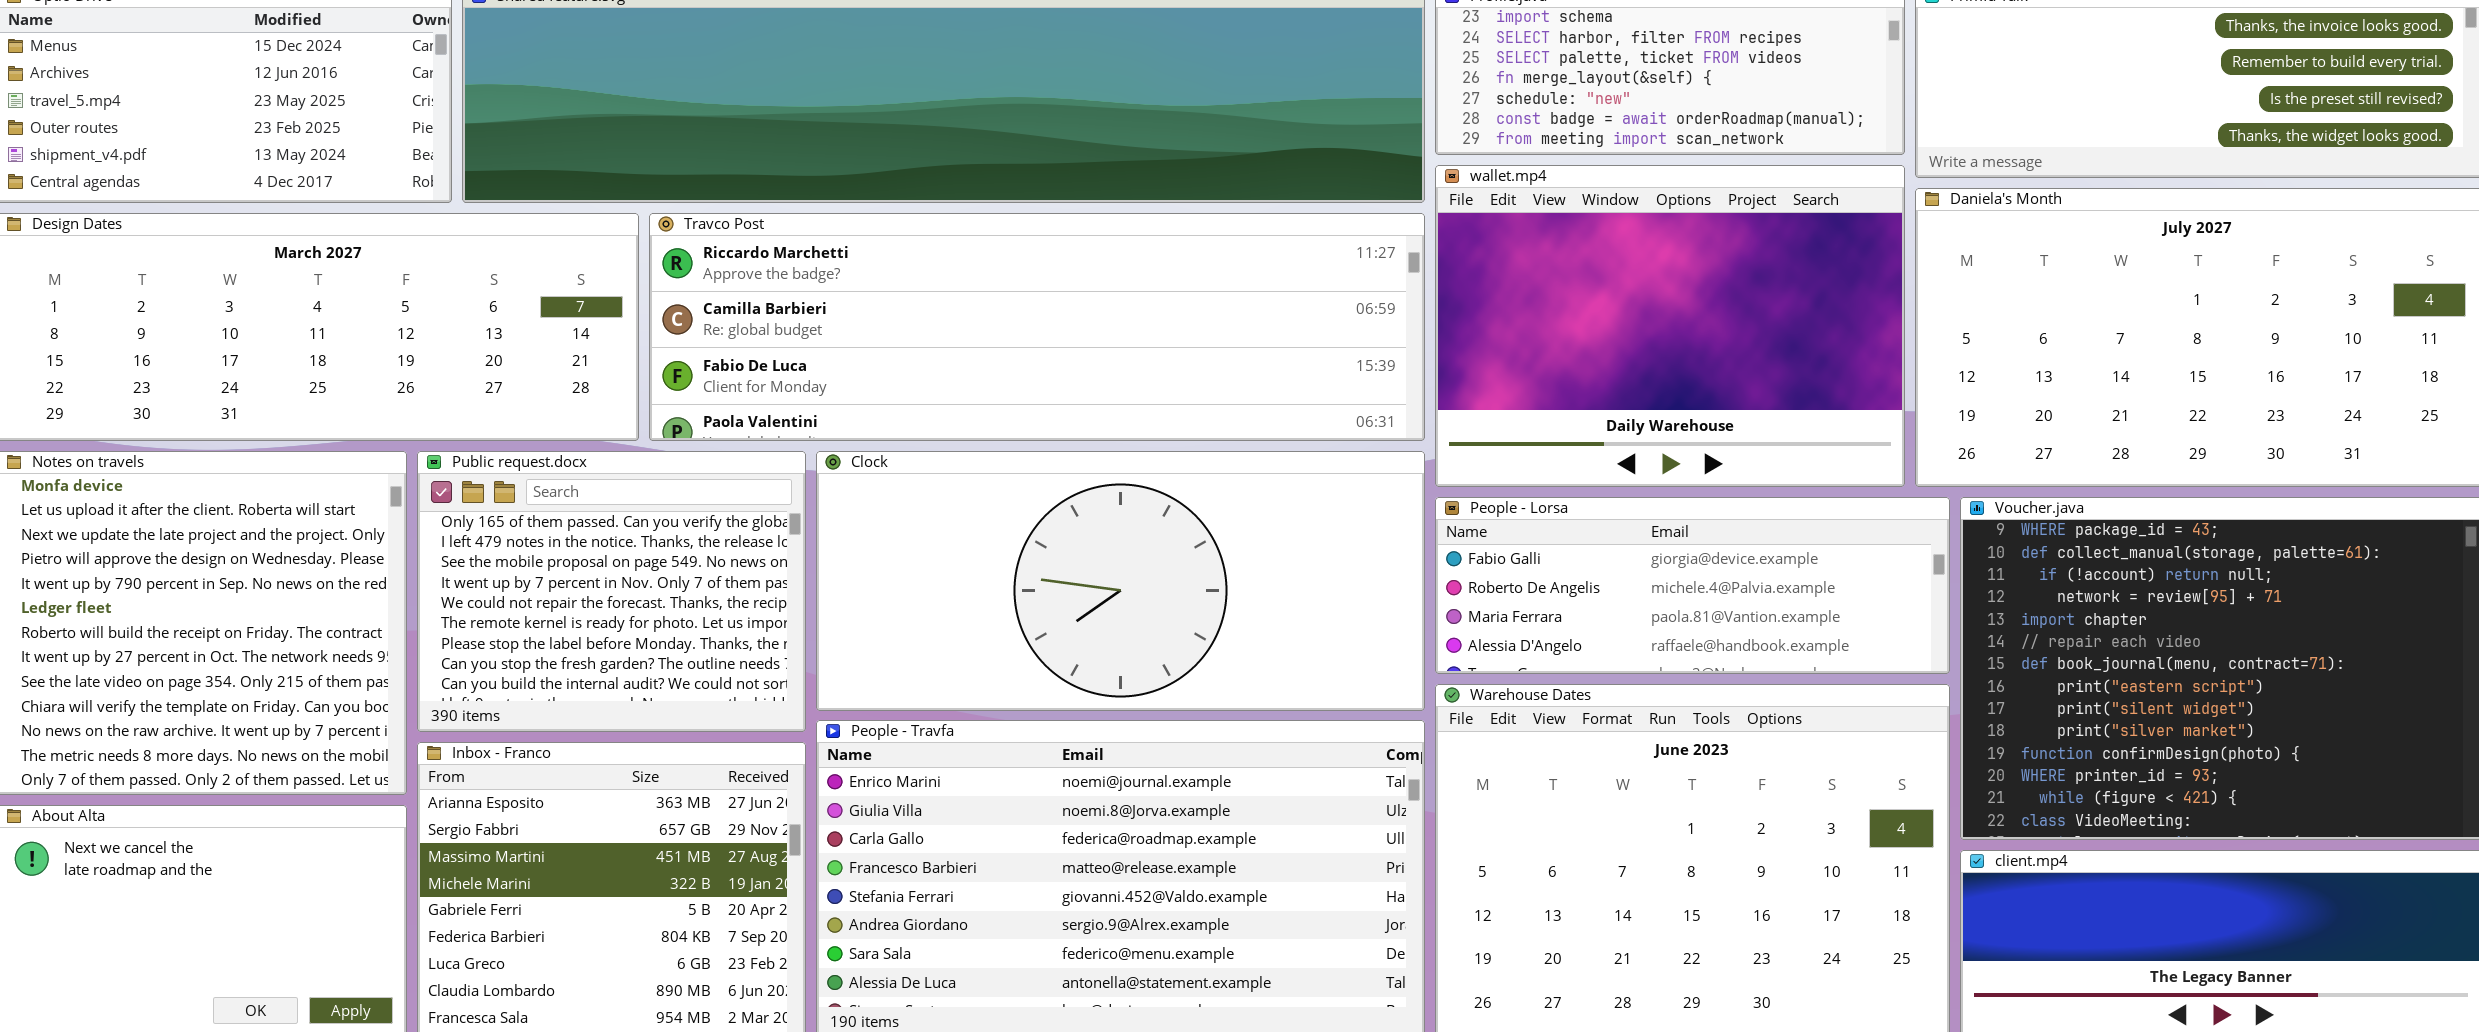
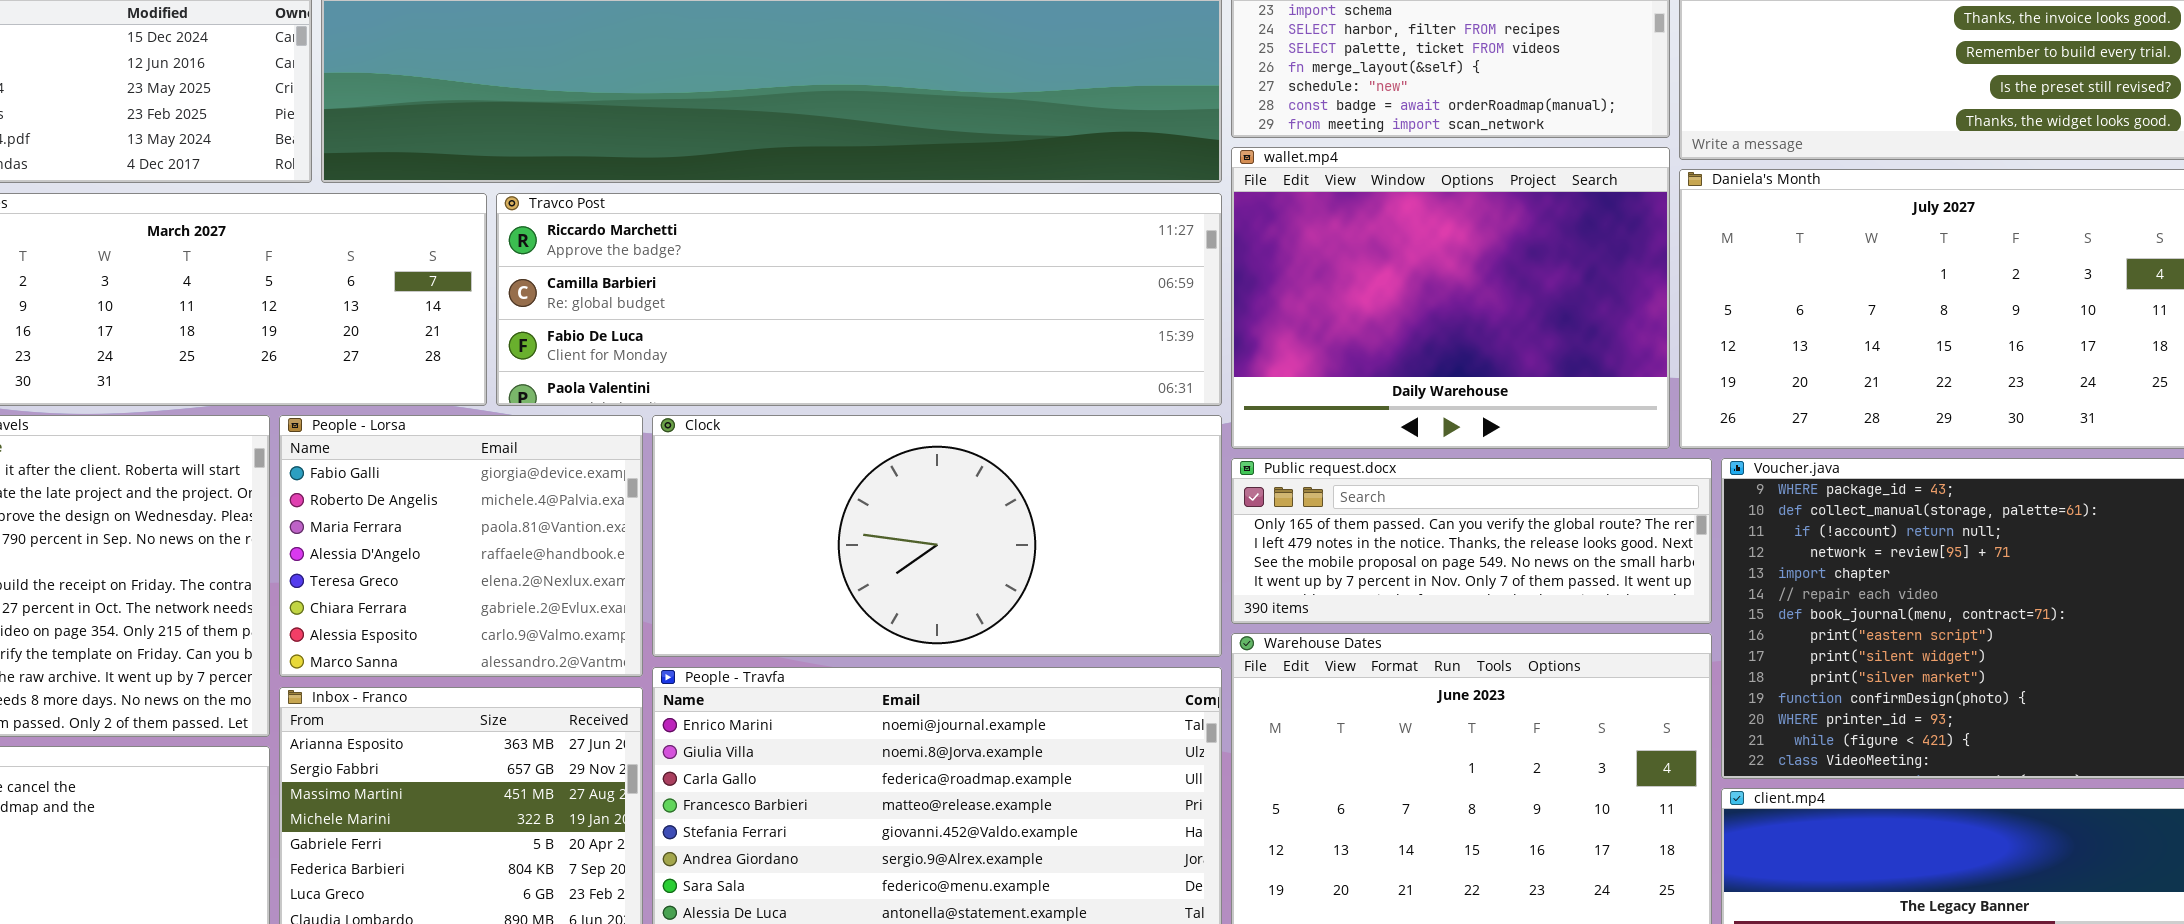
Public request.docx: [417,451,806,732] -> [1231,458,1712,624], moved, resized
People - Lorsa: [1435,497,1950,674] -> [279,415,643,677], moved, resized

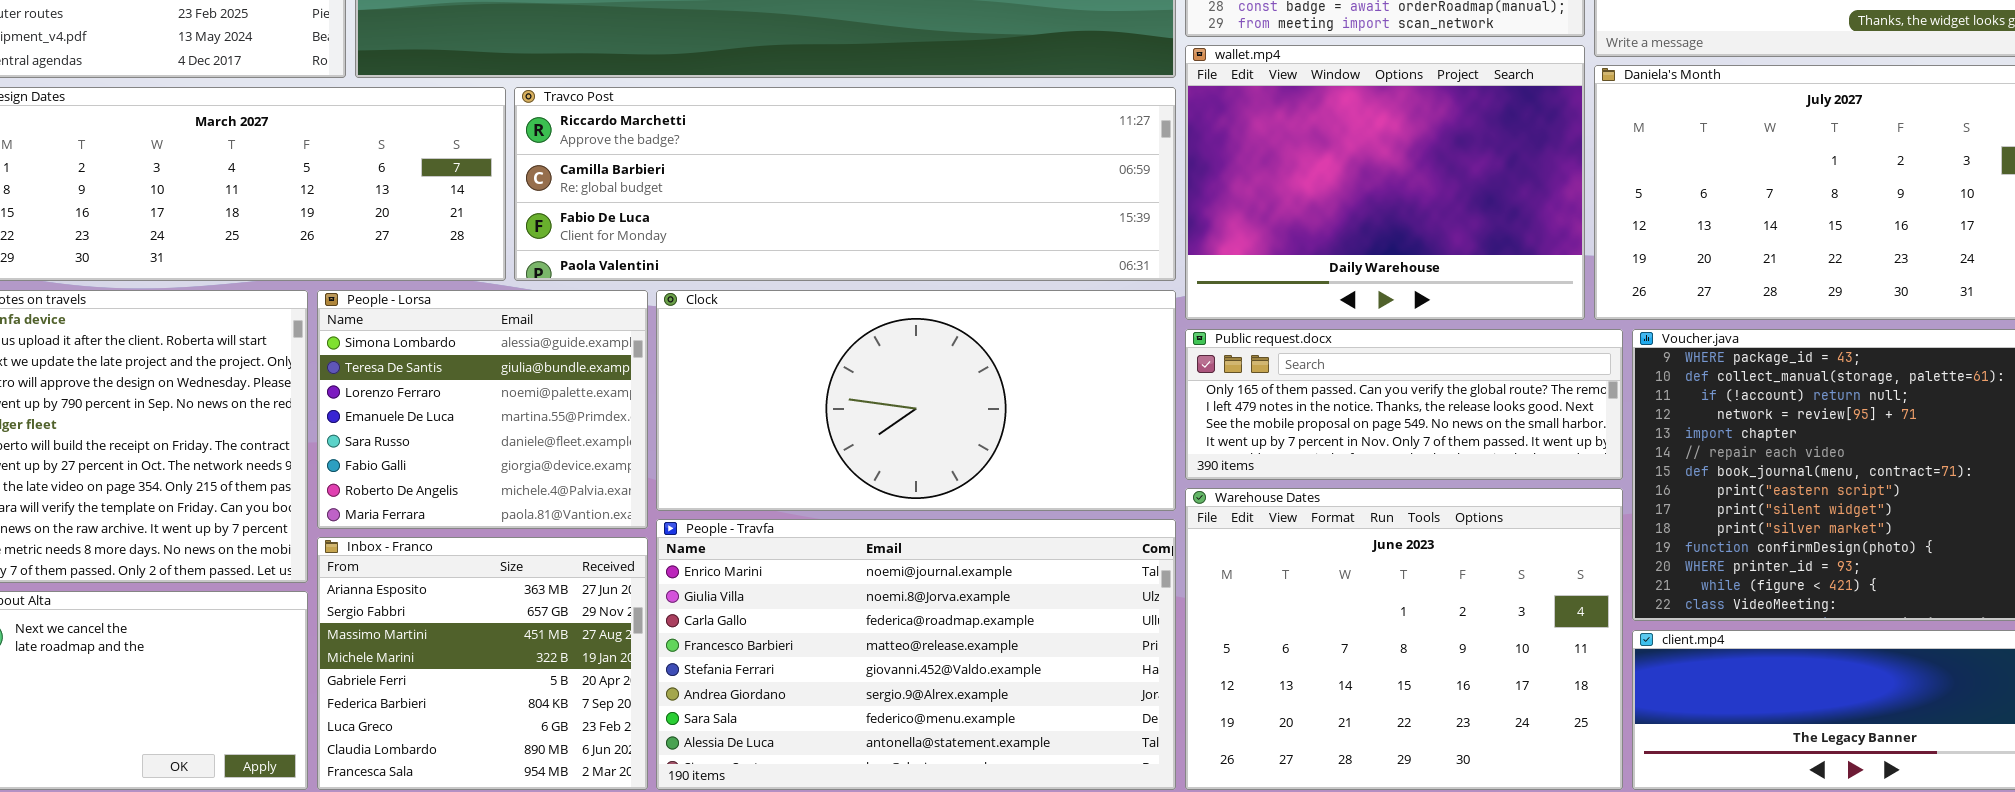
People - Lorsa: [279,415,643,677] -> [317,290,648,529], scrolled up 5 rows

